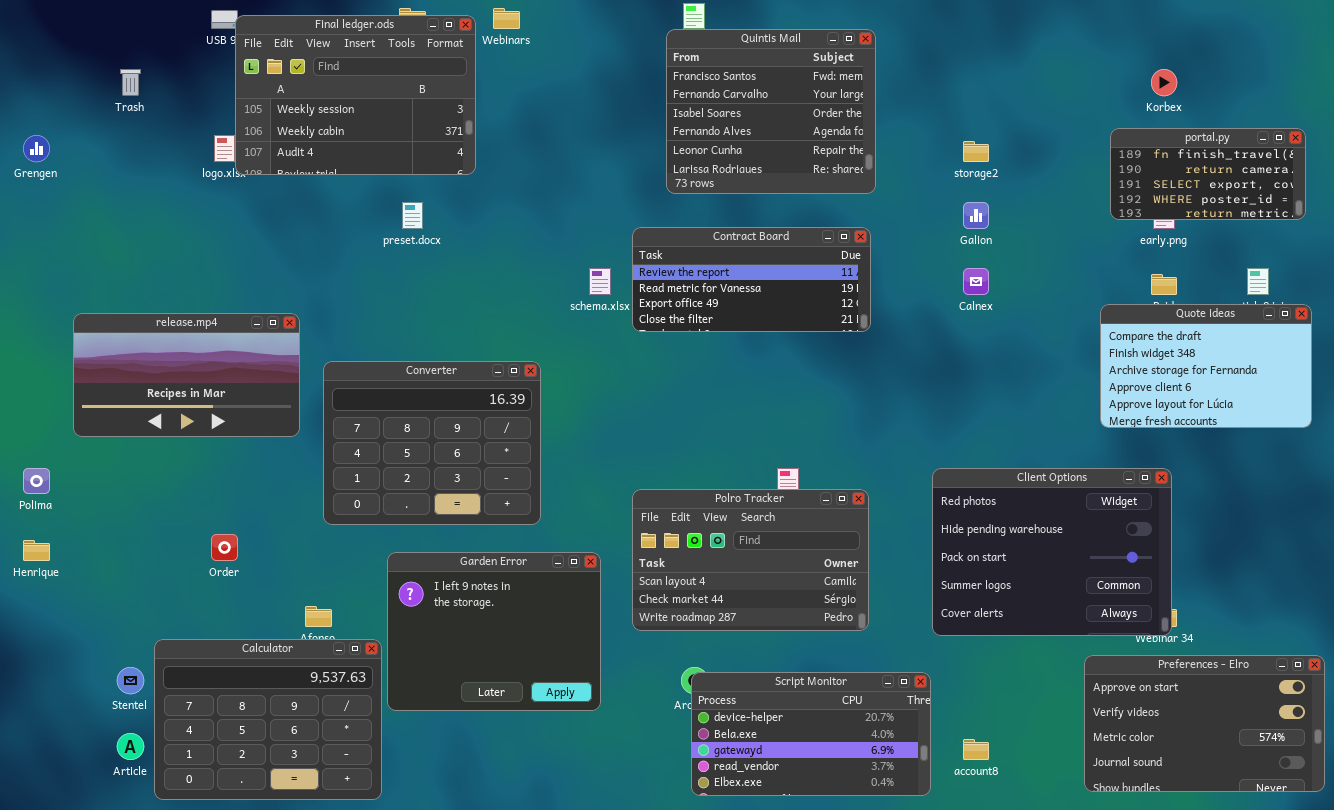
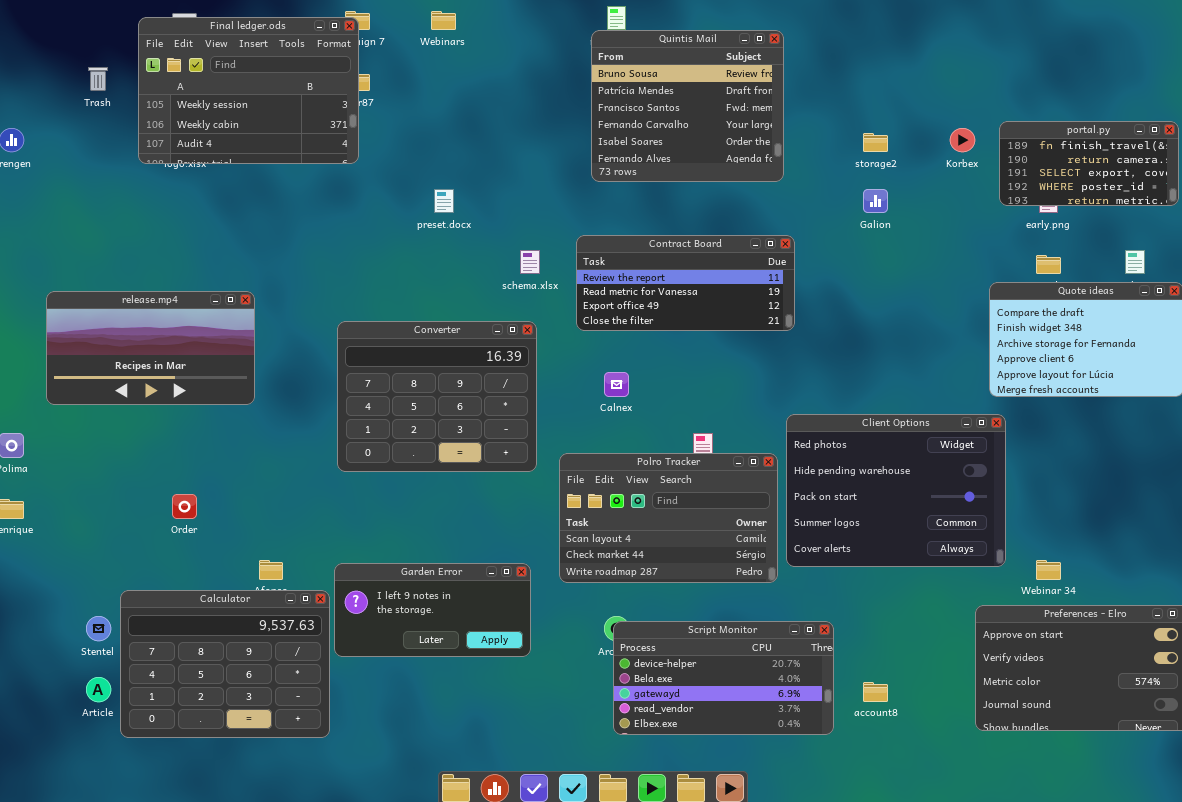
Final ledger.ods: [235,15,476,175] -> [138,17,359,164], moved
Quintis Mail: [666,29,876,194] -> [591,30,784,182], scrolled up 2 rows
Korbex: [1151,69,1177,96] -> [950,128,975,152], moved
preset.docx: [402,202,423,229] -> [434,189,454,213], moved
Contract Board: [632,227,871,332] -> [576,235,795,331], moved
Calnex: [963,268,989,295] -> [604,372,629,397], moved
Converter: [323,361,541,525] -> [337,321,537,472], moved
Client Options: [932,468,1172,636] -> [786,414,1006,567], moved
Garden Error: [387,552,601,711] -> [334,563,531,657], resized

